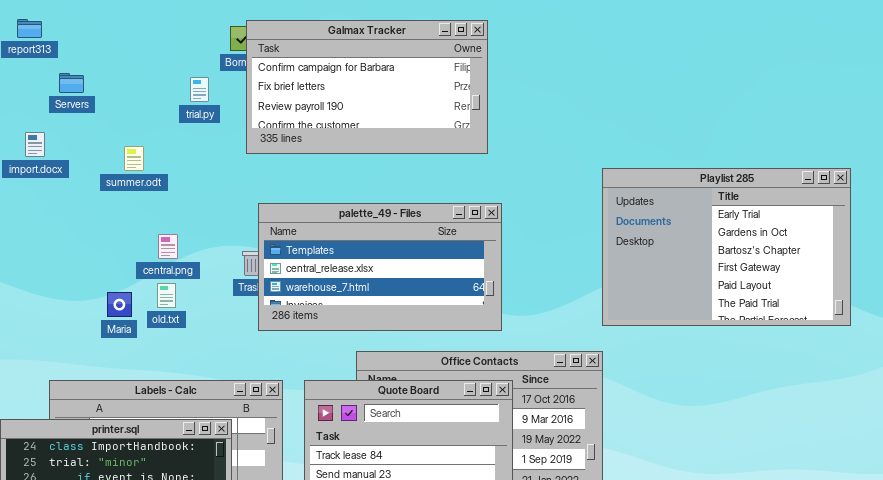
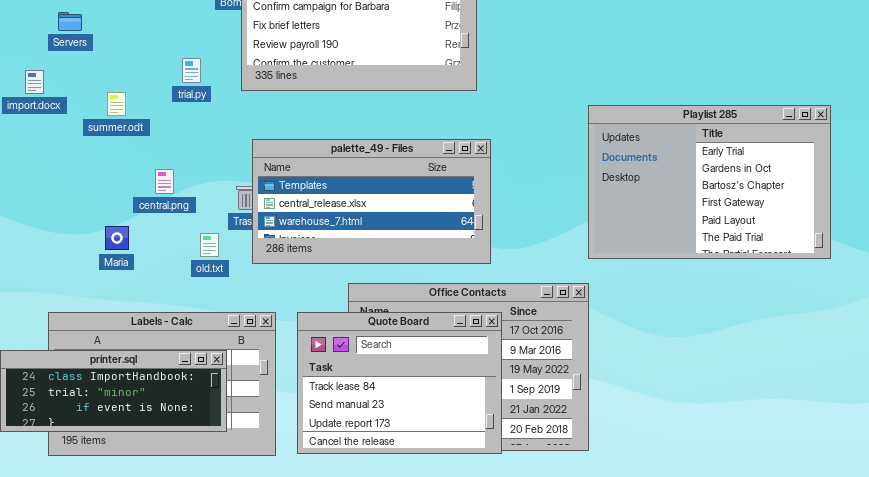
trial.py: [190,77,209,102] -> [182,58,201,83], moved
summer.odt: [124,146,144,171] -> [107,92,126,116], moved
old.txt: [157,283,176,308] -> [200,233,219,257], moved

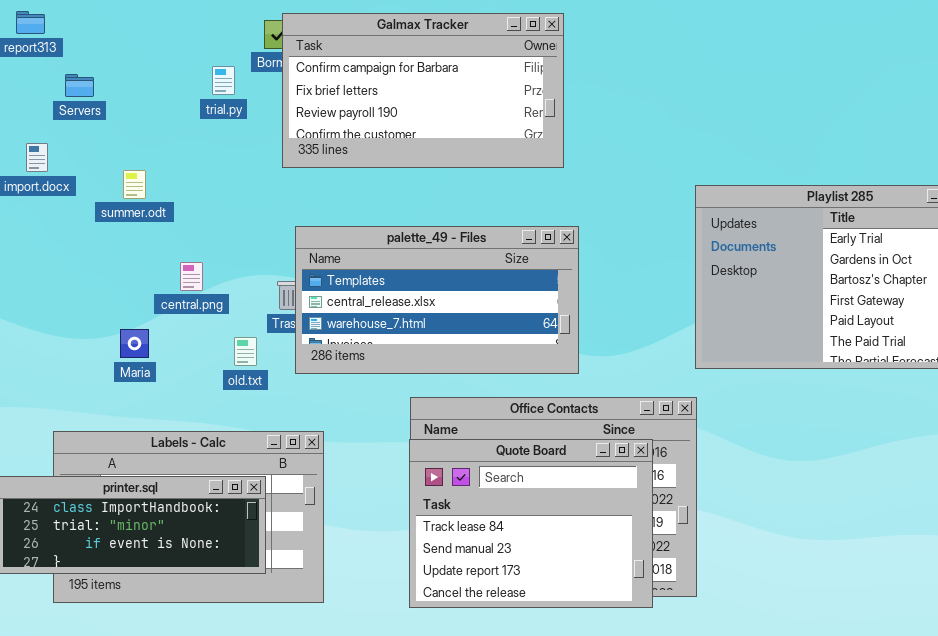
trial.py: [182,58,201,83] -> [212,66,235,95], moved
Quote Board: [297,312,502,454] -> [409,439,653,608], moved

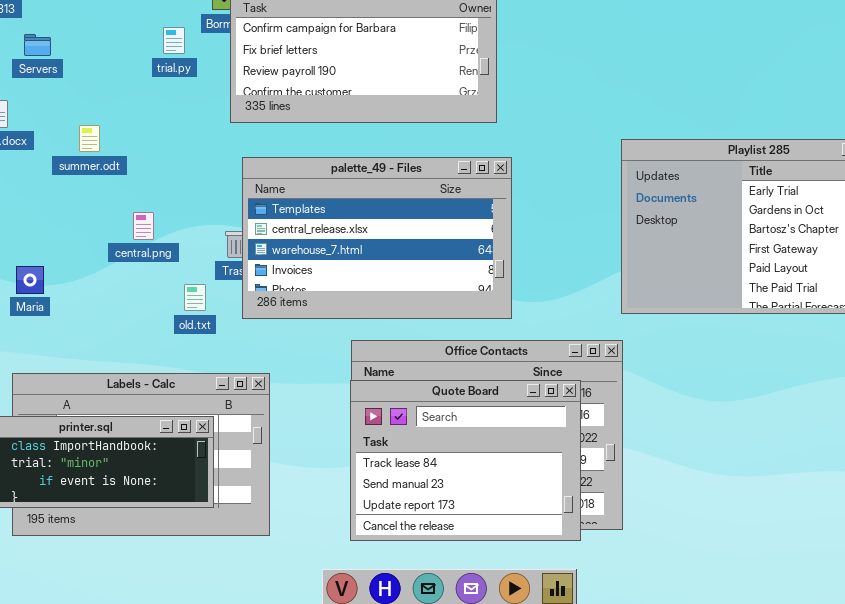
palette_49 - Files: [295,226,579,374] -> [242,157,512,319], resized
Maria: [120,329,149,358] -> [16,266,44,294], moved

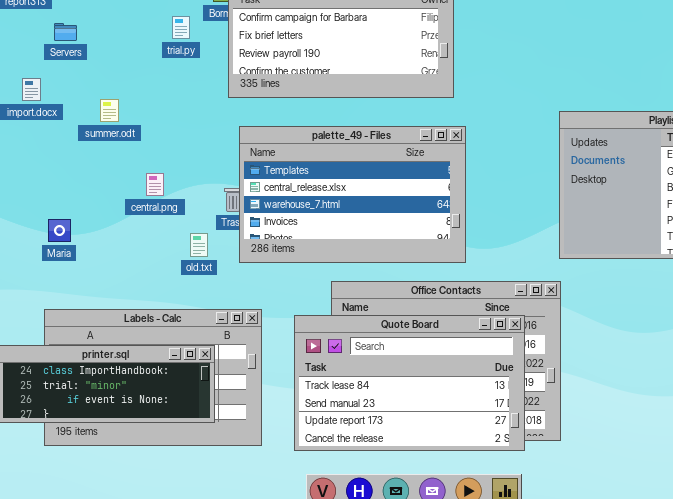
Quote Board: [350,380,581,541] -> [294,315,525,451], resized

